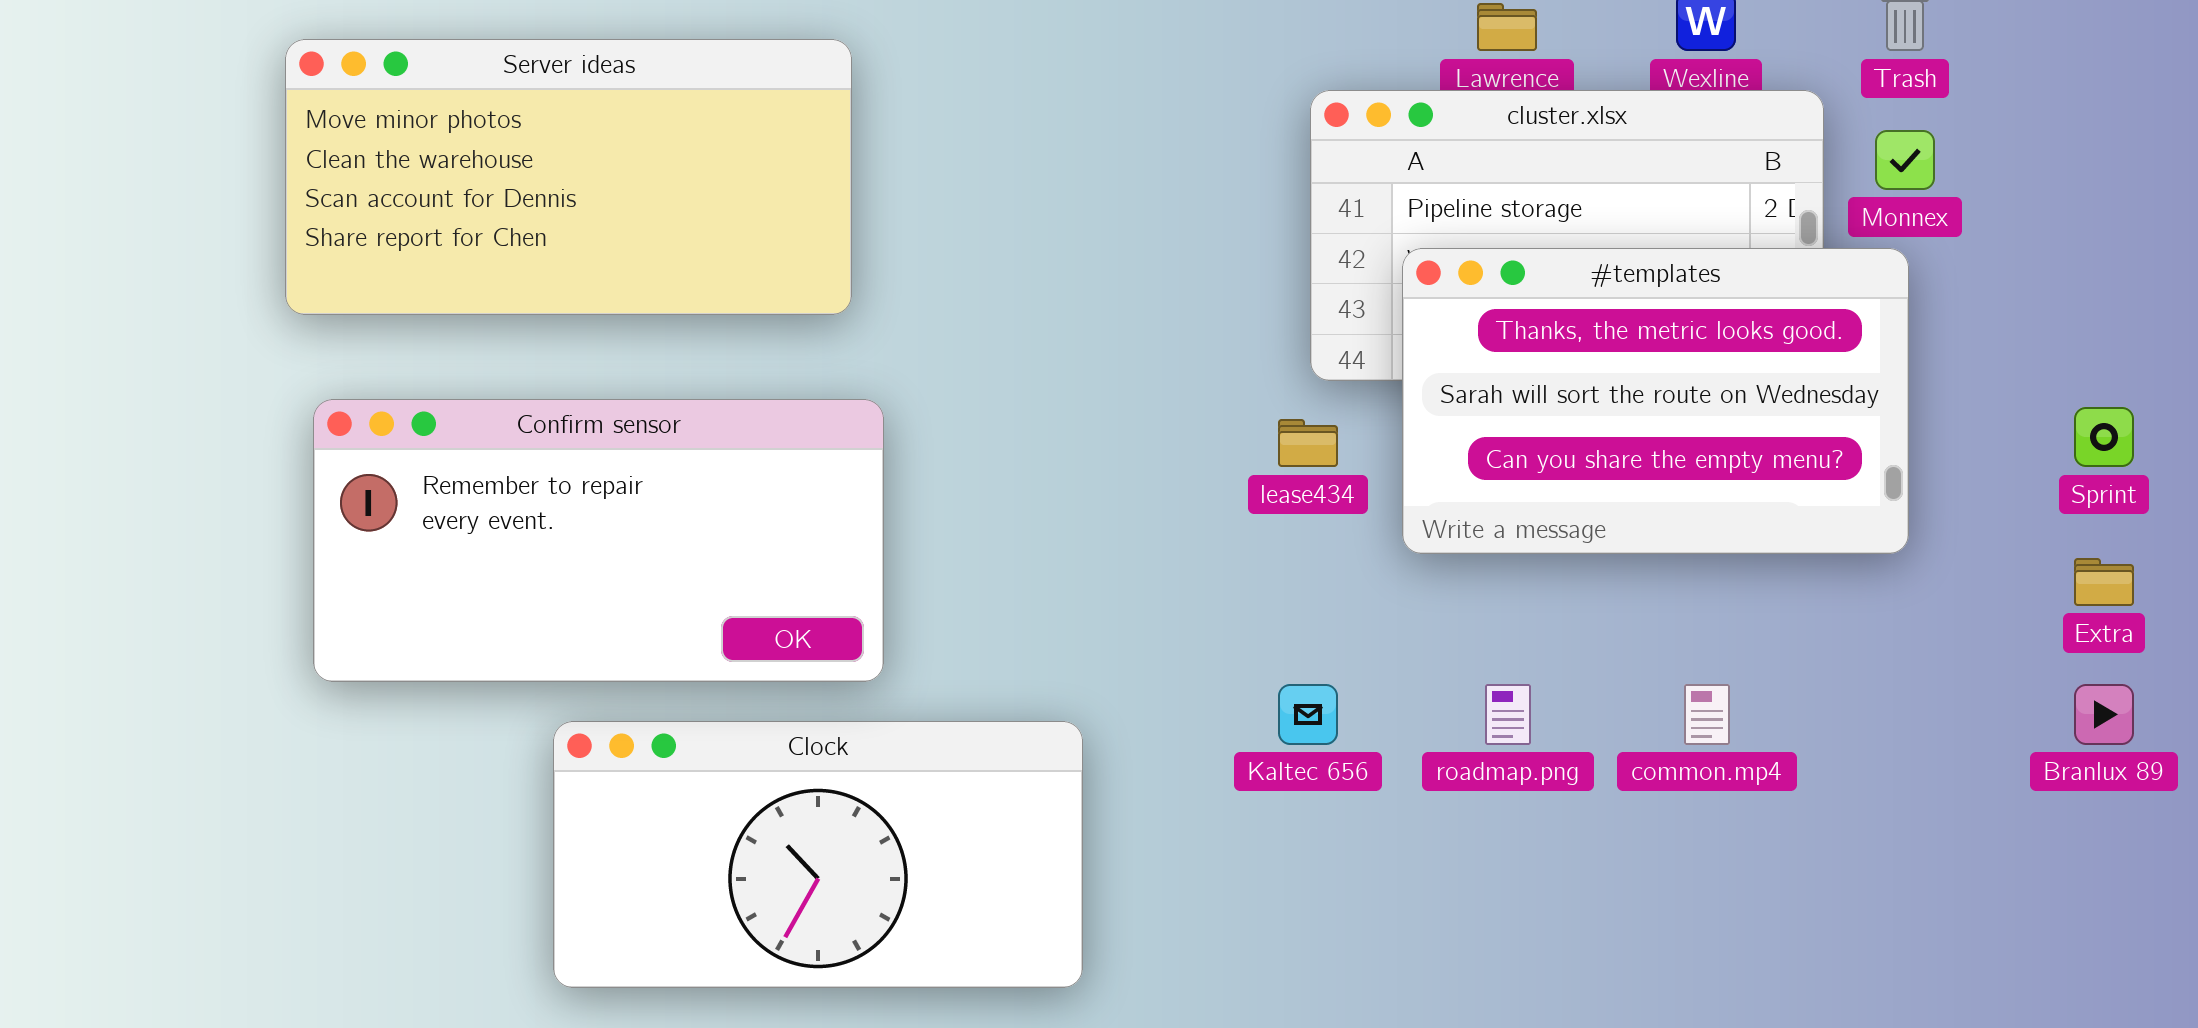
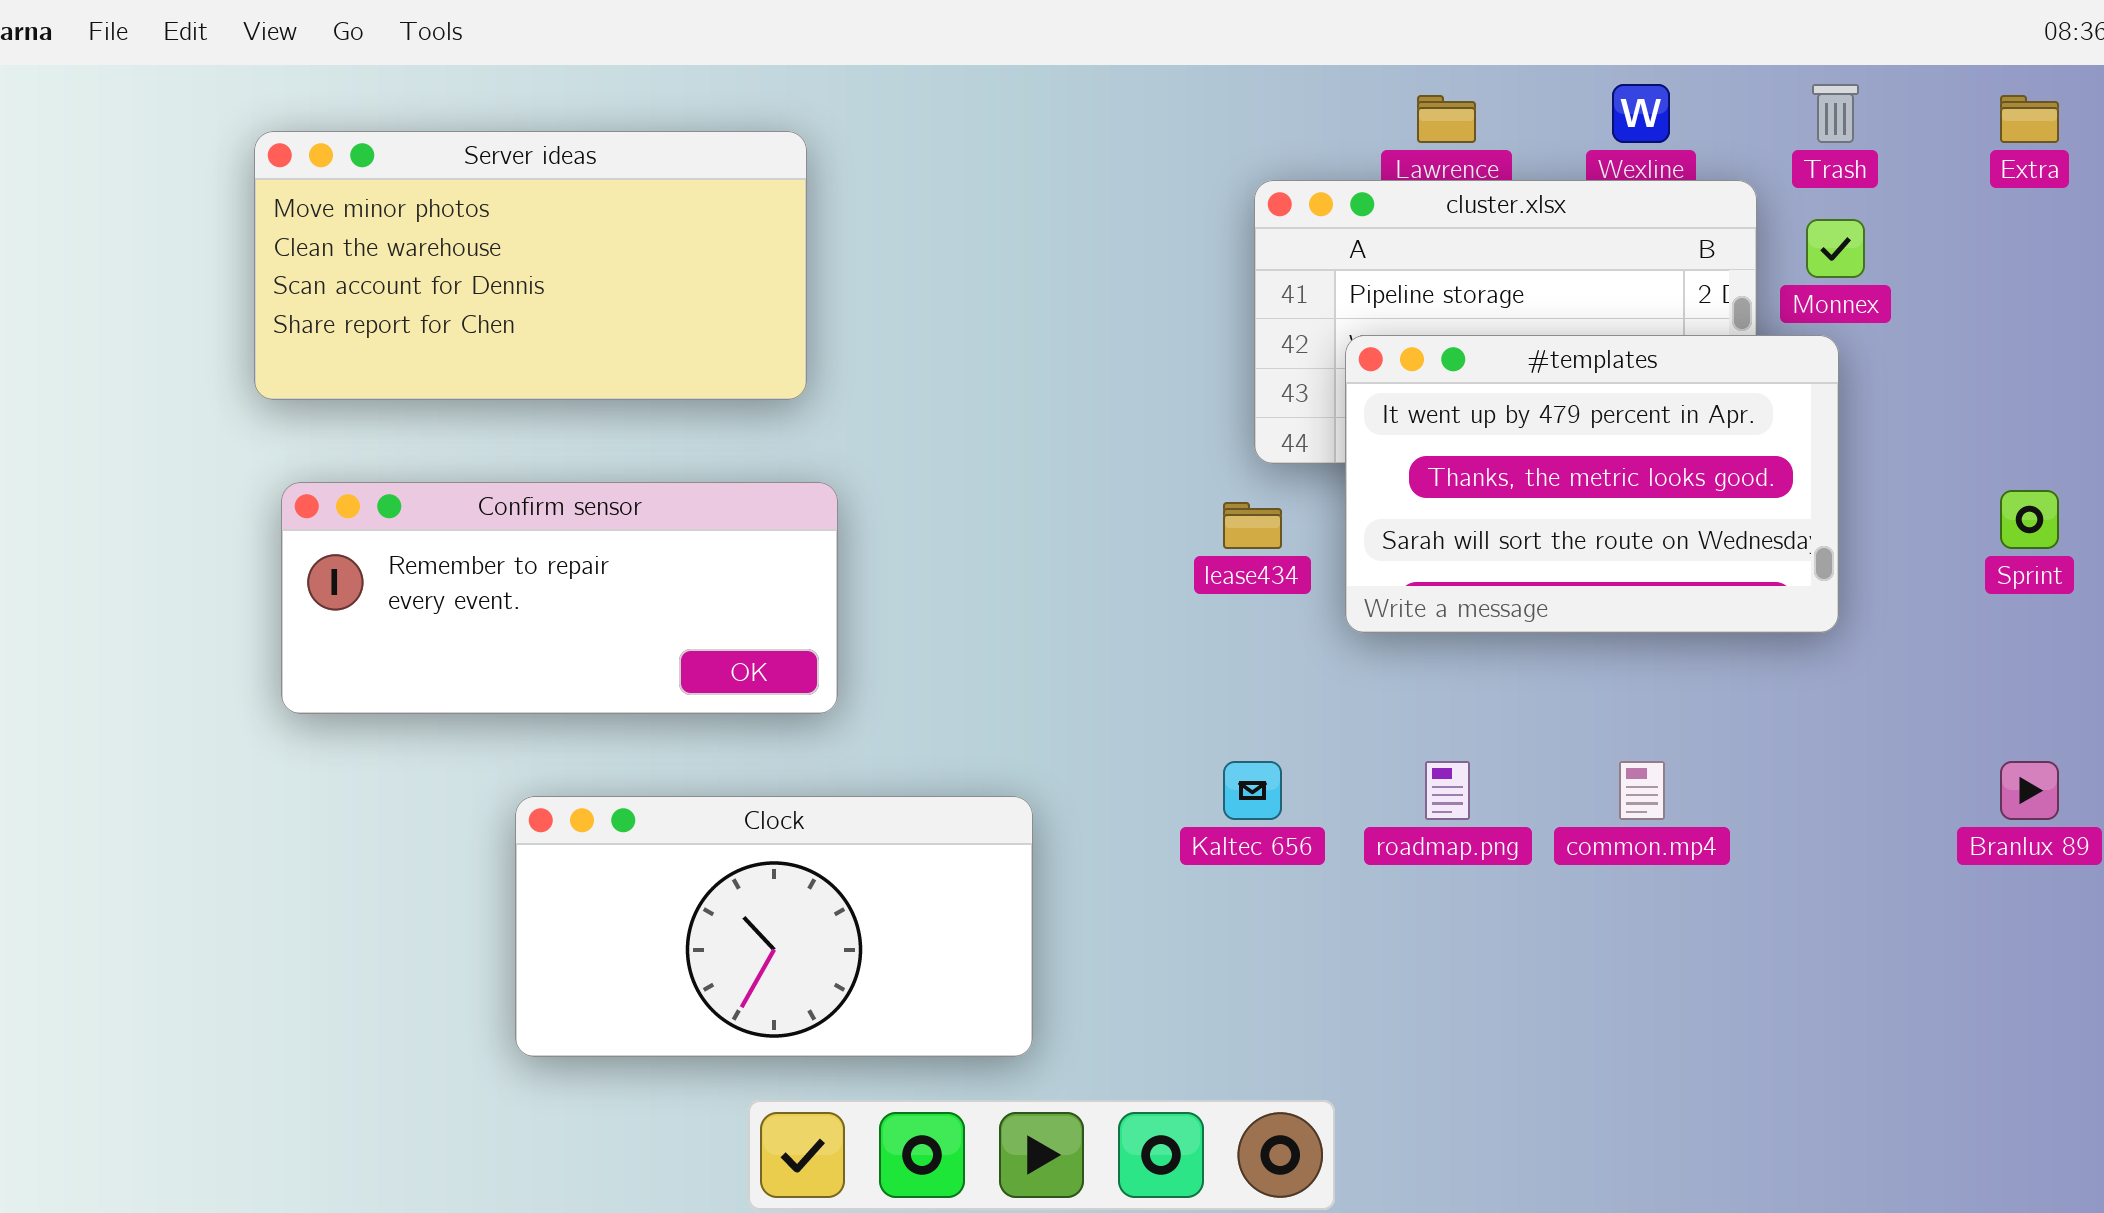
#templates: [1402,248,1909,554] -> [1345,335,1839,633], scrolled up 1 row
Confirm sensor: [313,399,884,682] -> [281,482,838,714], resized
Extra: [2074,558,2134,606] -> [2000,95,2059,143], moved

